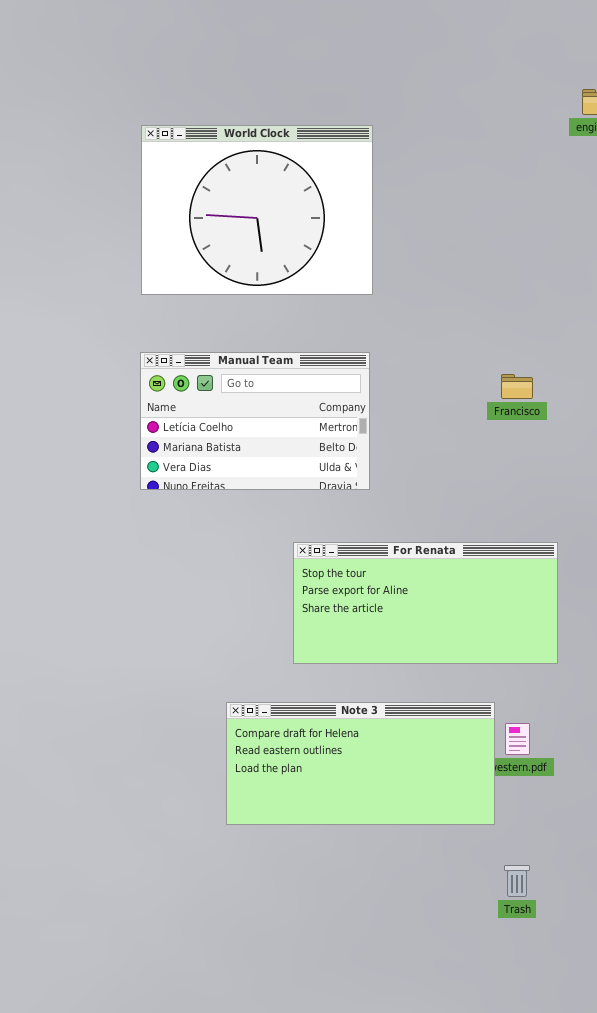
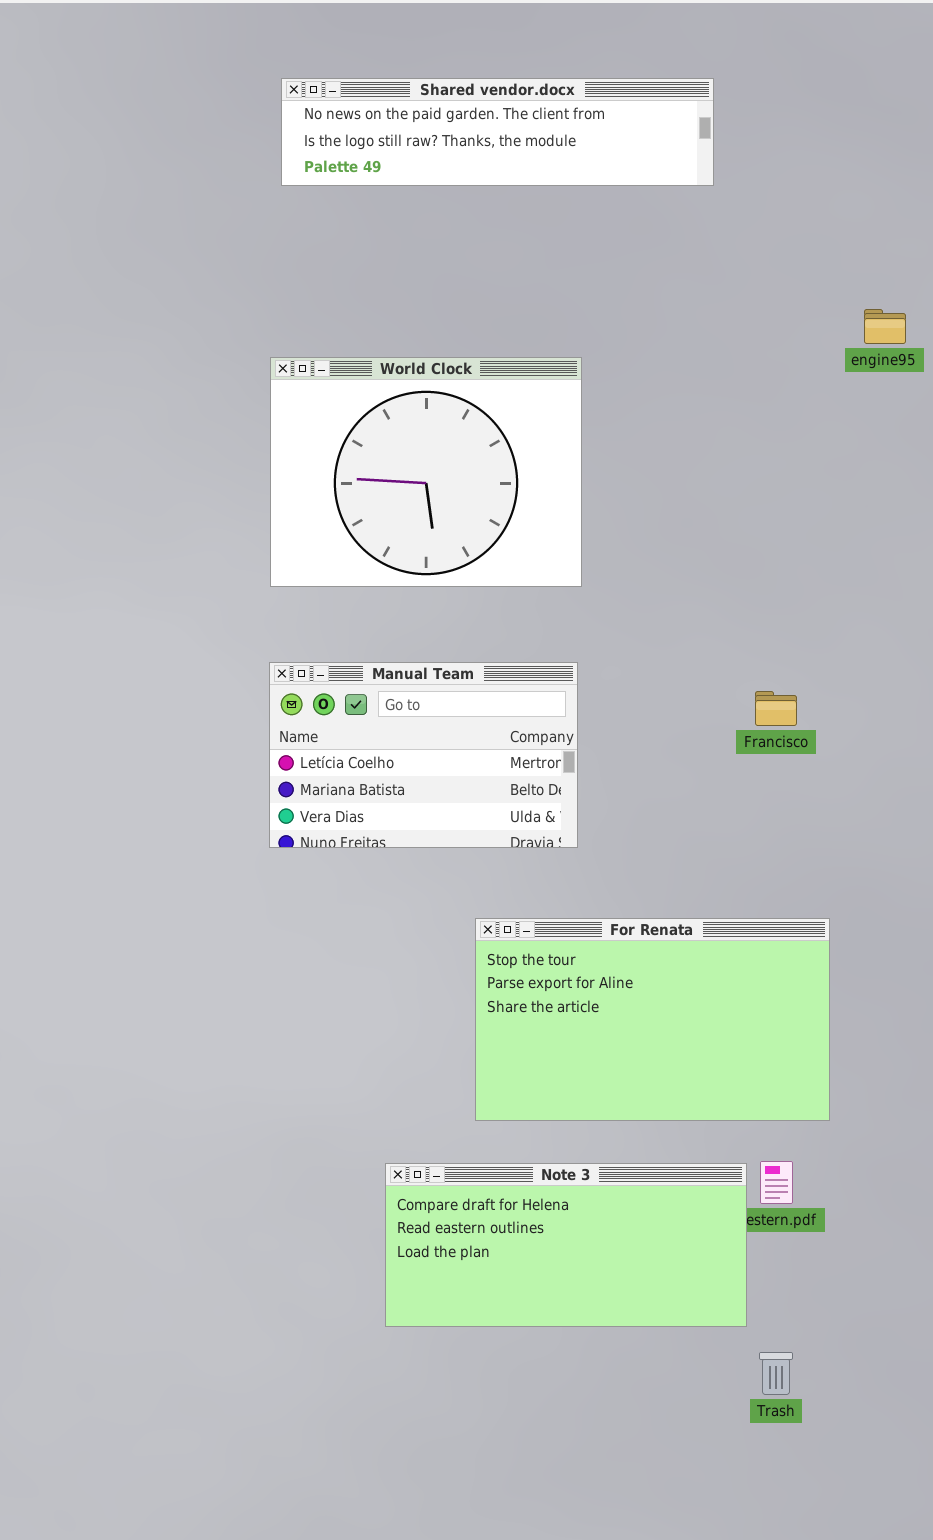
For Renata: [293,542,558,664] -> [475,918,830,1121], resized
Note 3: [226,702,495,825] -> [385,1163,747,1327], moved

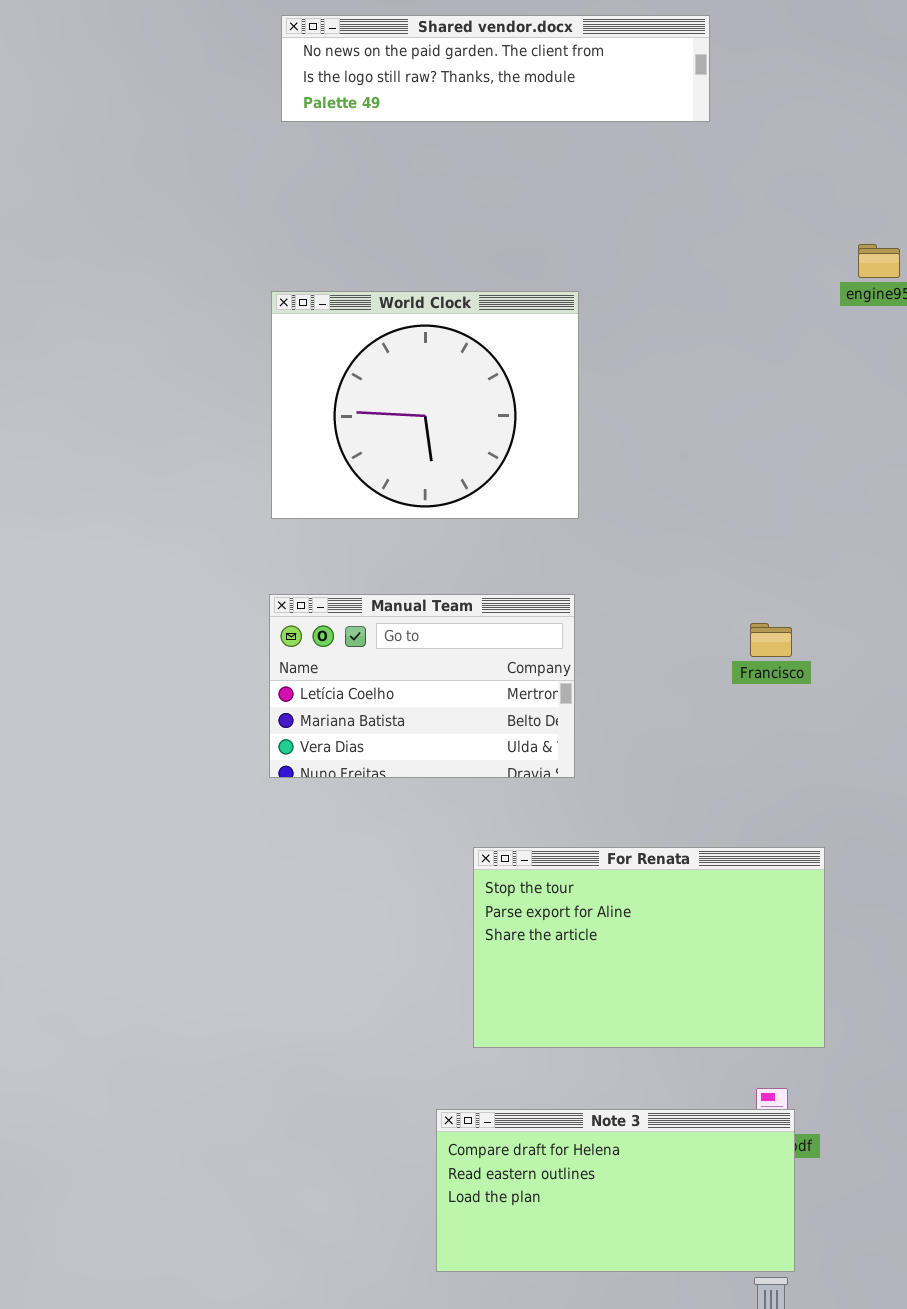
Note 3: [385,1163,747,1327] -> [436,1109,795,1272], moved

